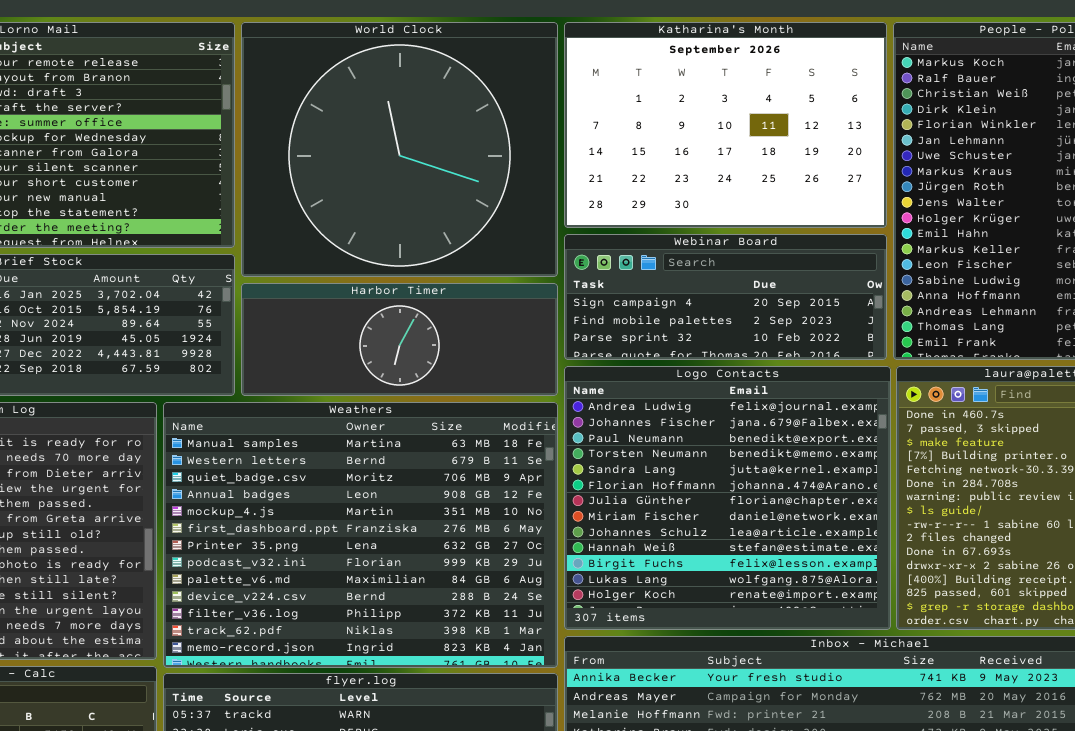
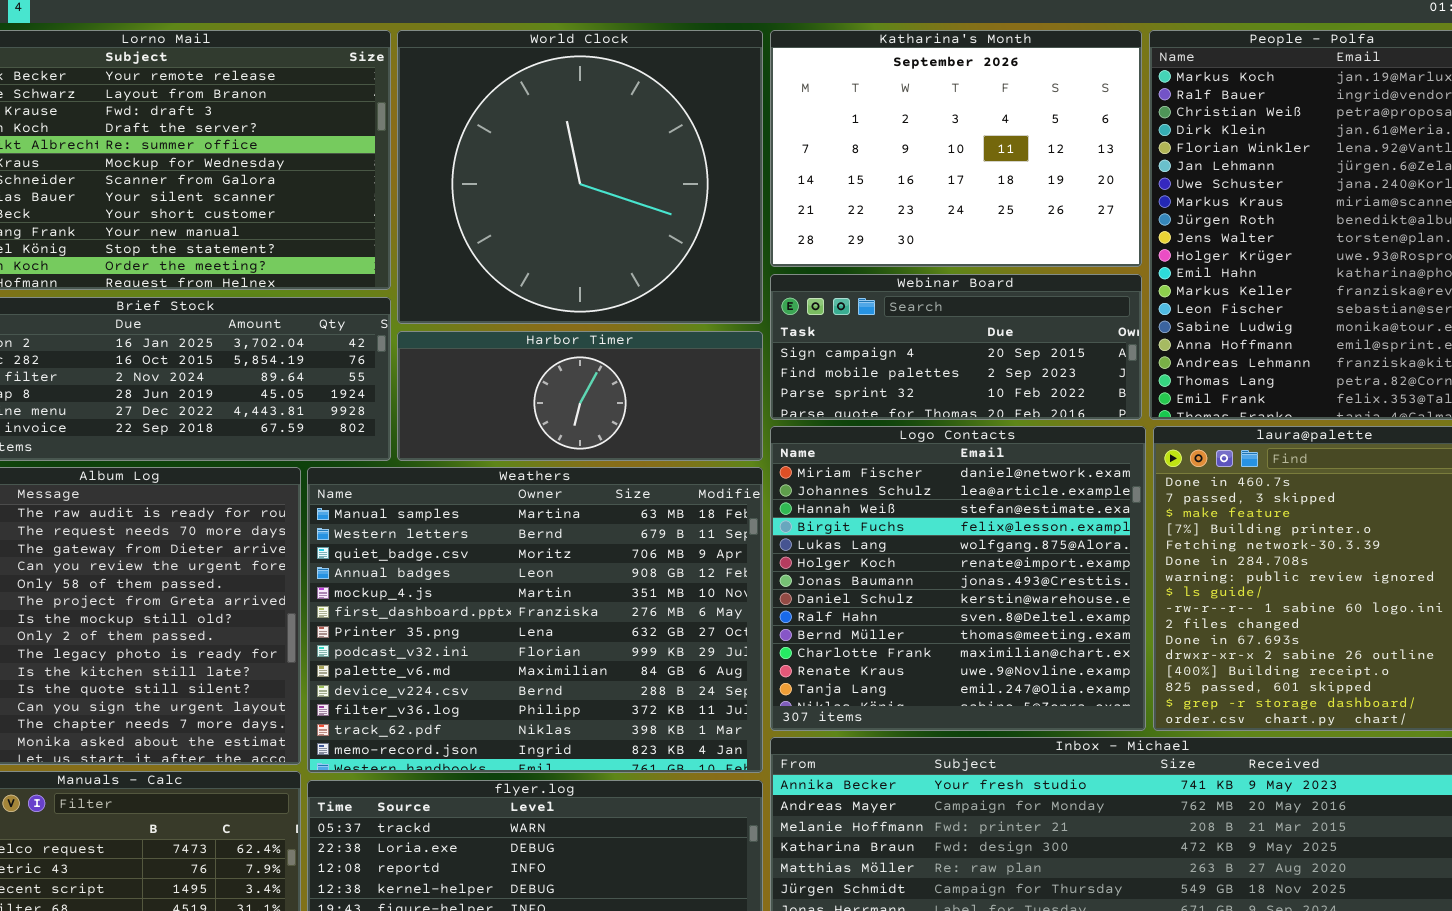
Logo Contacts: [564,366,891,630] -> [770,426,1146,731], scrolled down 7 rows

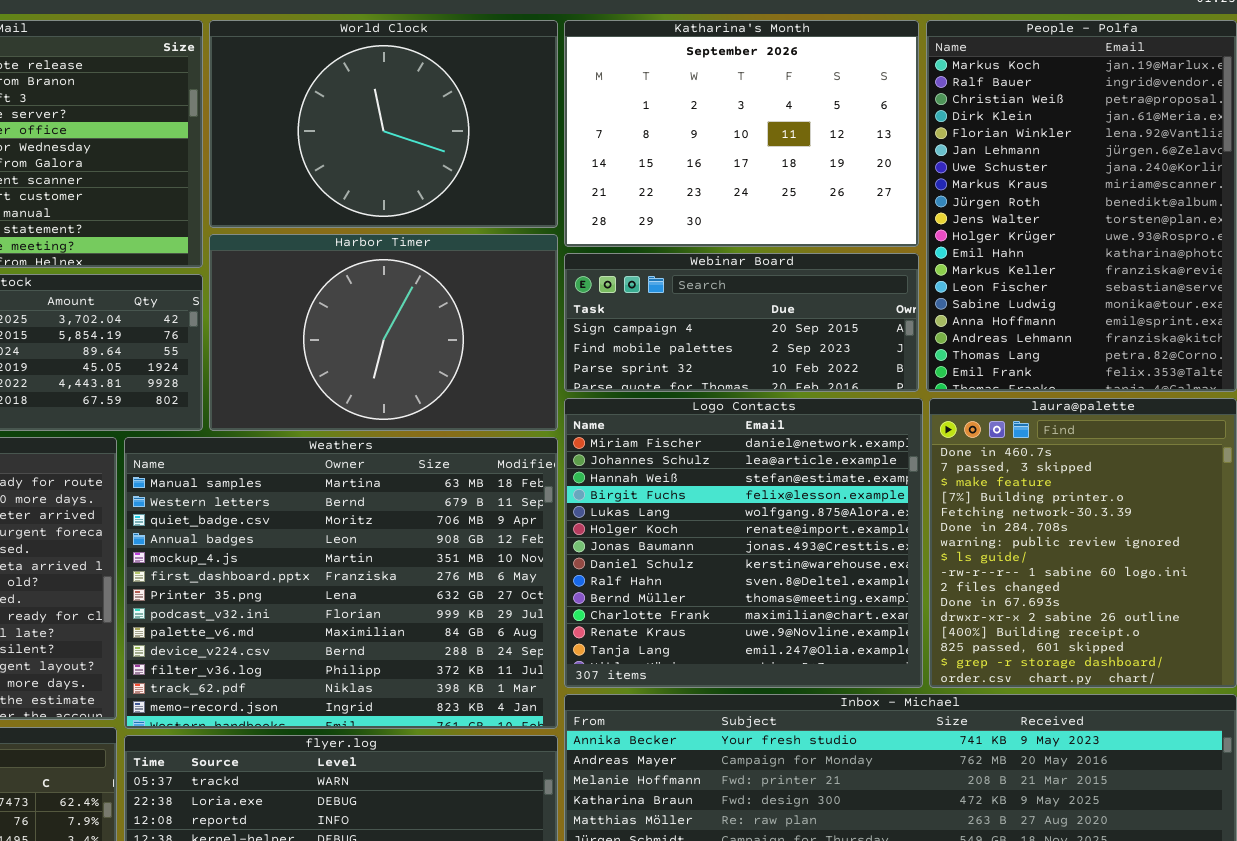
World Clock: [397,30,763,324] -> [209,20,558,228], resized
Harbor Timer: [397,331,763,461] -> [209,234,558,431], resized

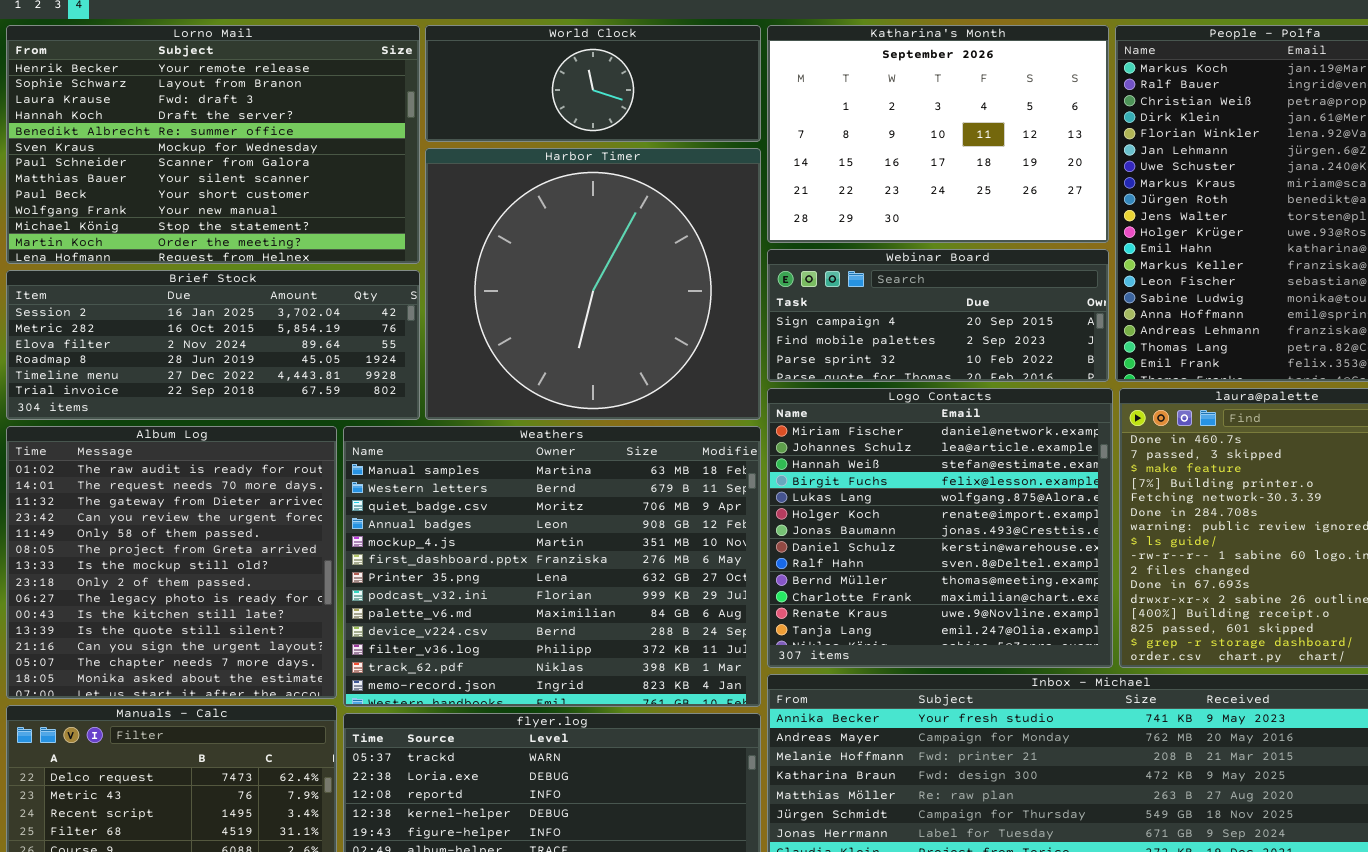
World Clock: [209,20,558,228] -> [425,25,761,142], resized
Harbor Timer: [209,234,558,431] -> [425,148,761,420], resized

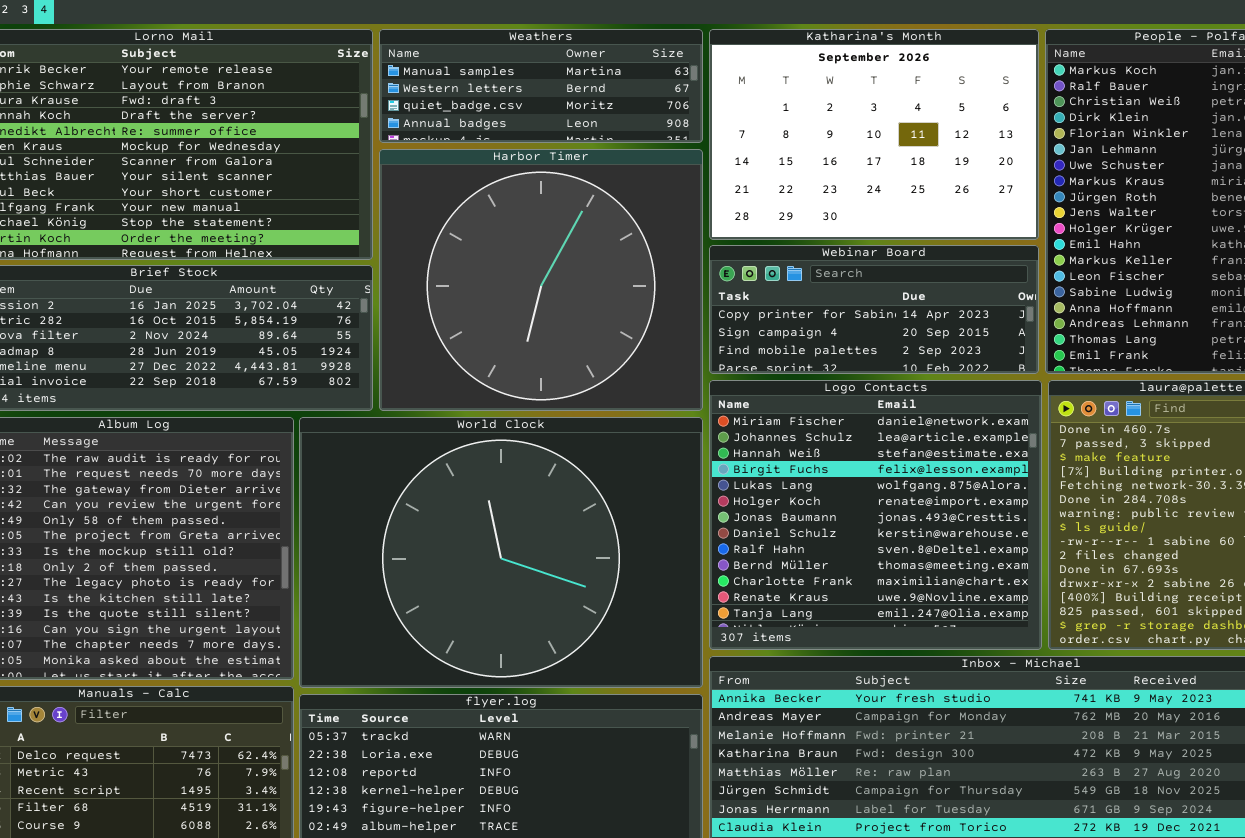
World Clock: [425,25,761,142] -> [299,417,703,688], moved, resized
Webinar Board: [767,249,1109,382] -> [709,245,1039,374], scrolled up 1 row
Weathers: [343,426,761,707] -> [379,29,703,143], moved, resized

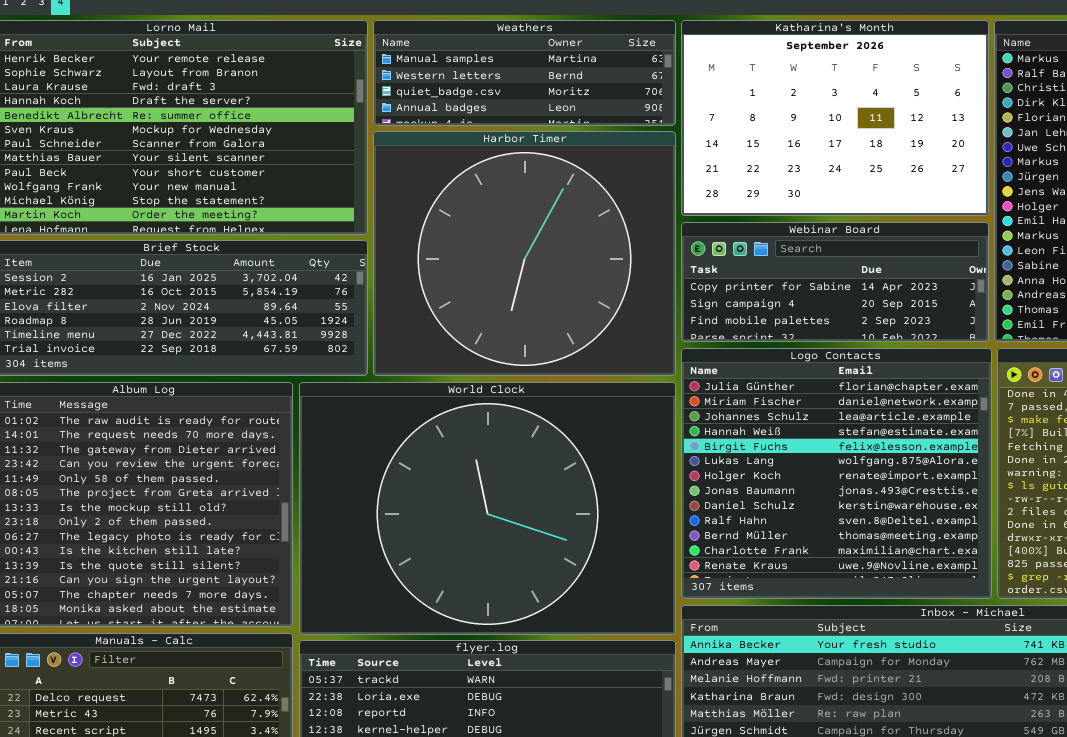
Logo Contacts: [709,380,1042,650] -> [681,348,992,599], scrolled up 1 row

